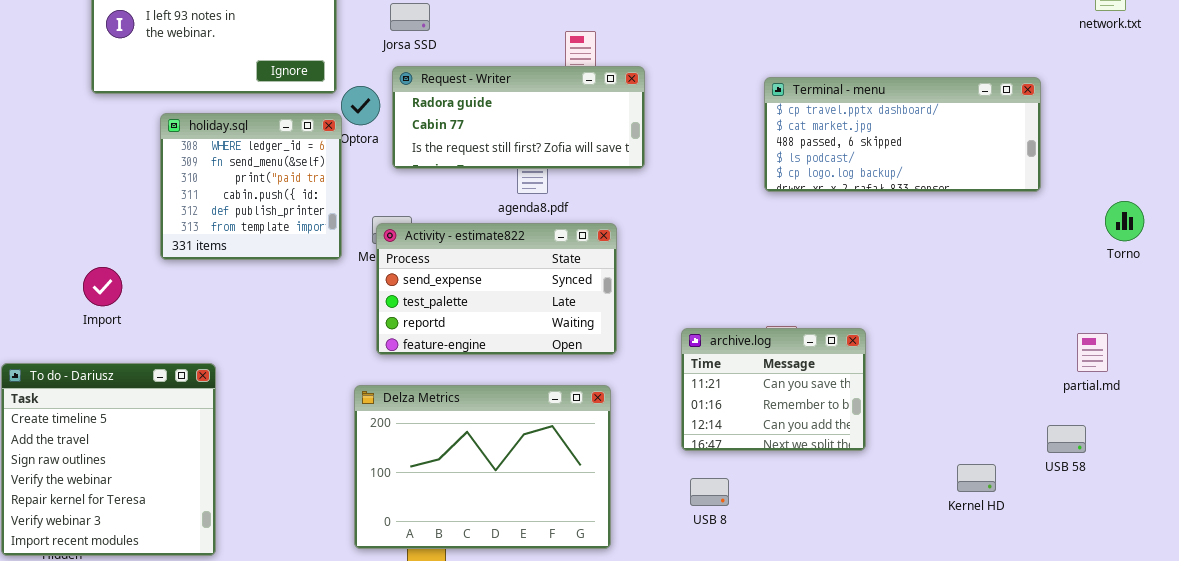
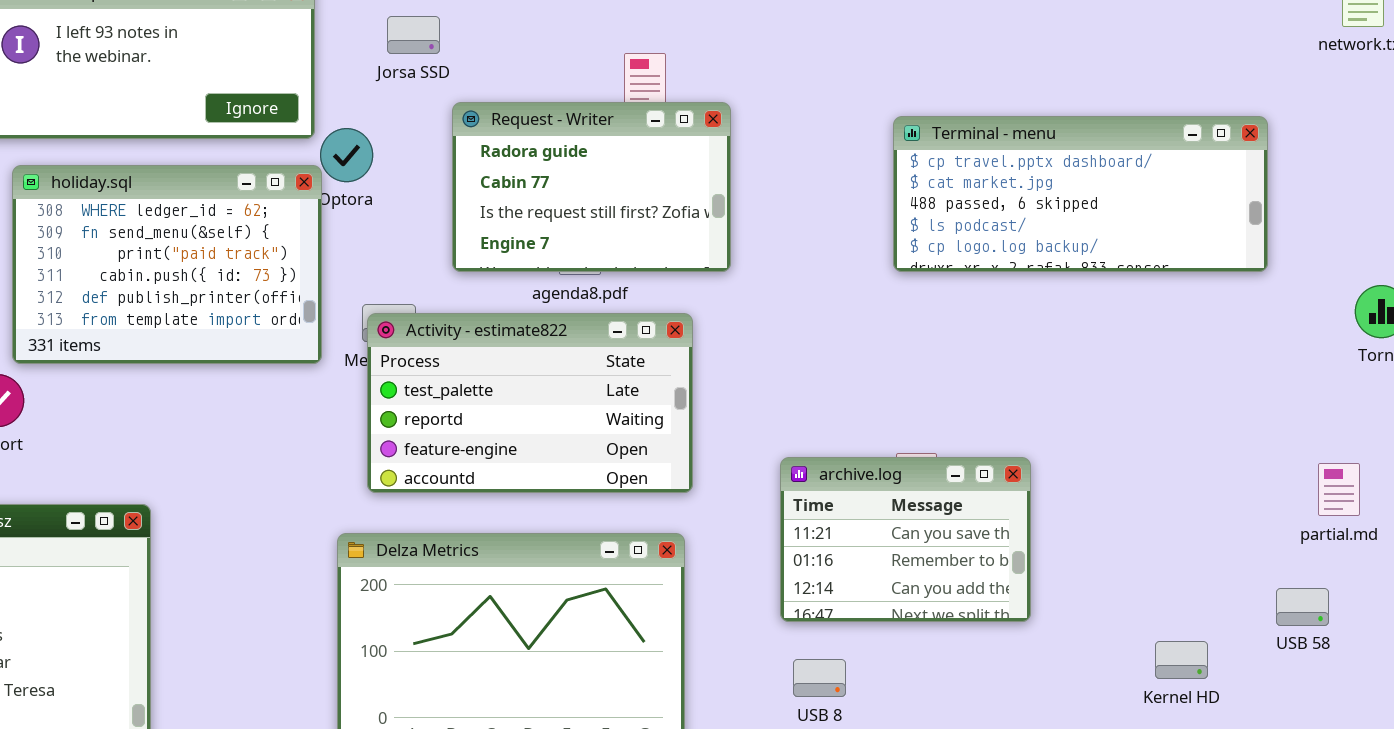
Request - Writer: [392,66,645,169] -> [452,102,731,272], resized
holiday.sql: [160,113,342,260] -> [12,165,322,364], resized
Activity - estimate822: [376,223,617,355] -> [367,313,693,493], scrolled down 1 row

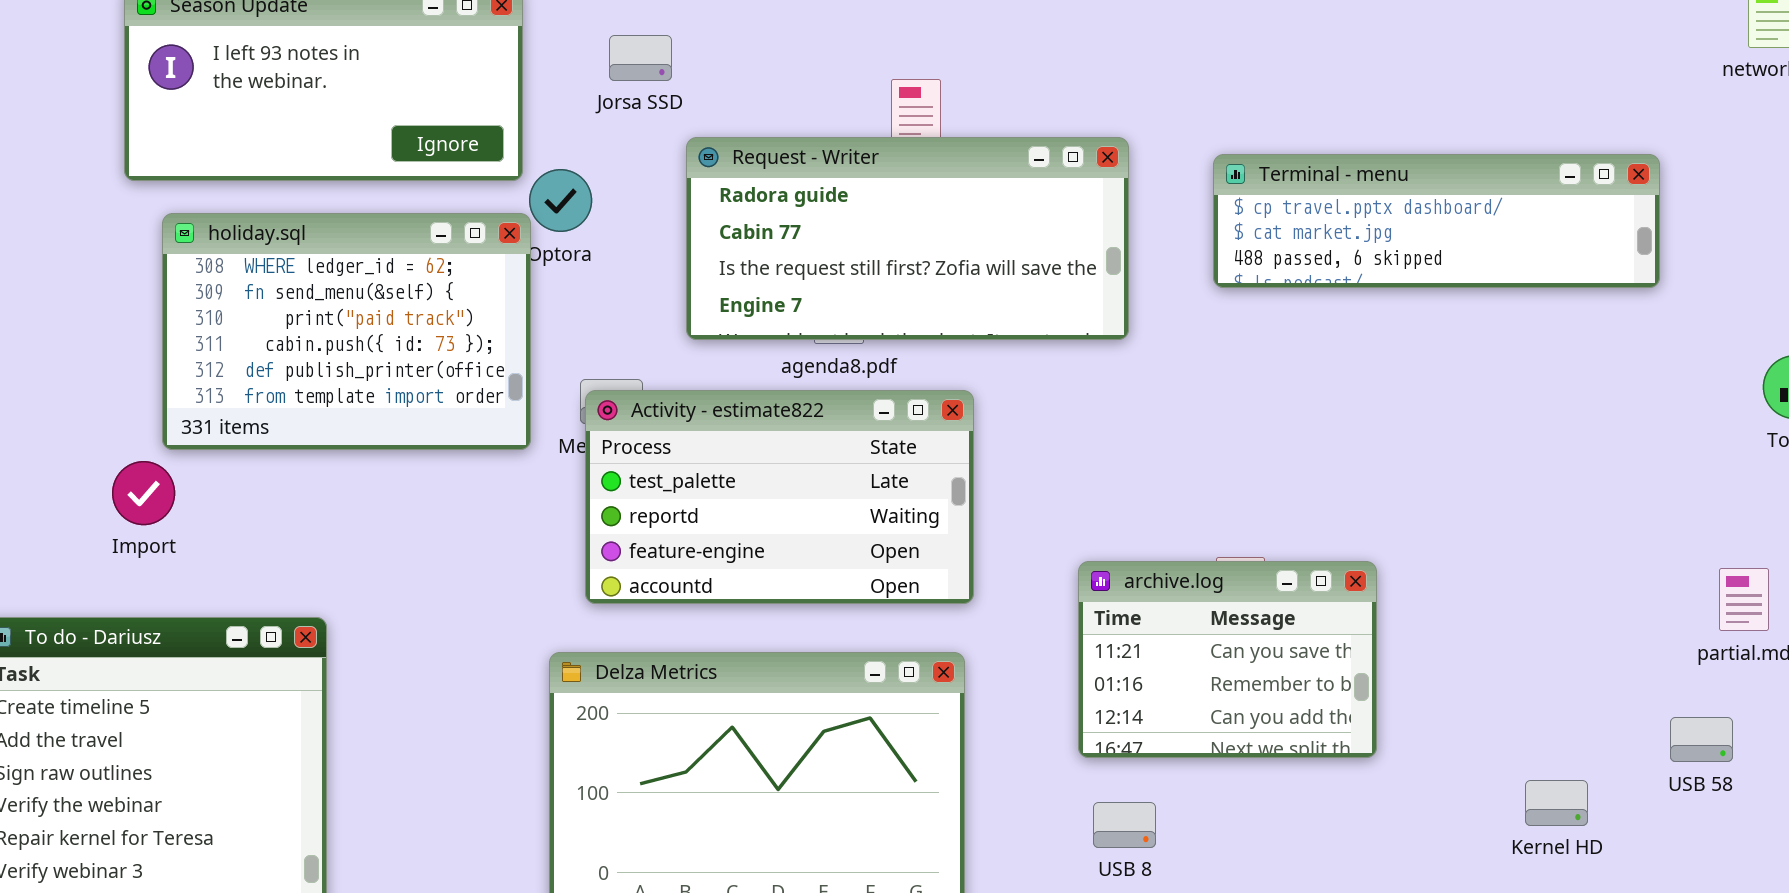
Request - Writer: [452,102,731,272] -> [686,137,1129,340], resized
Terminal - menu: [893,116,1268,272] -> [1213,154,1660,288], resized

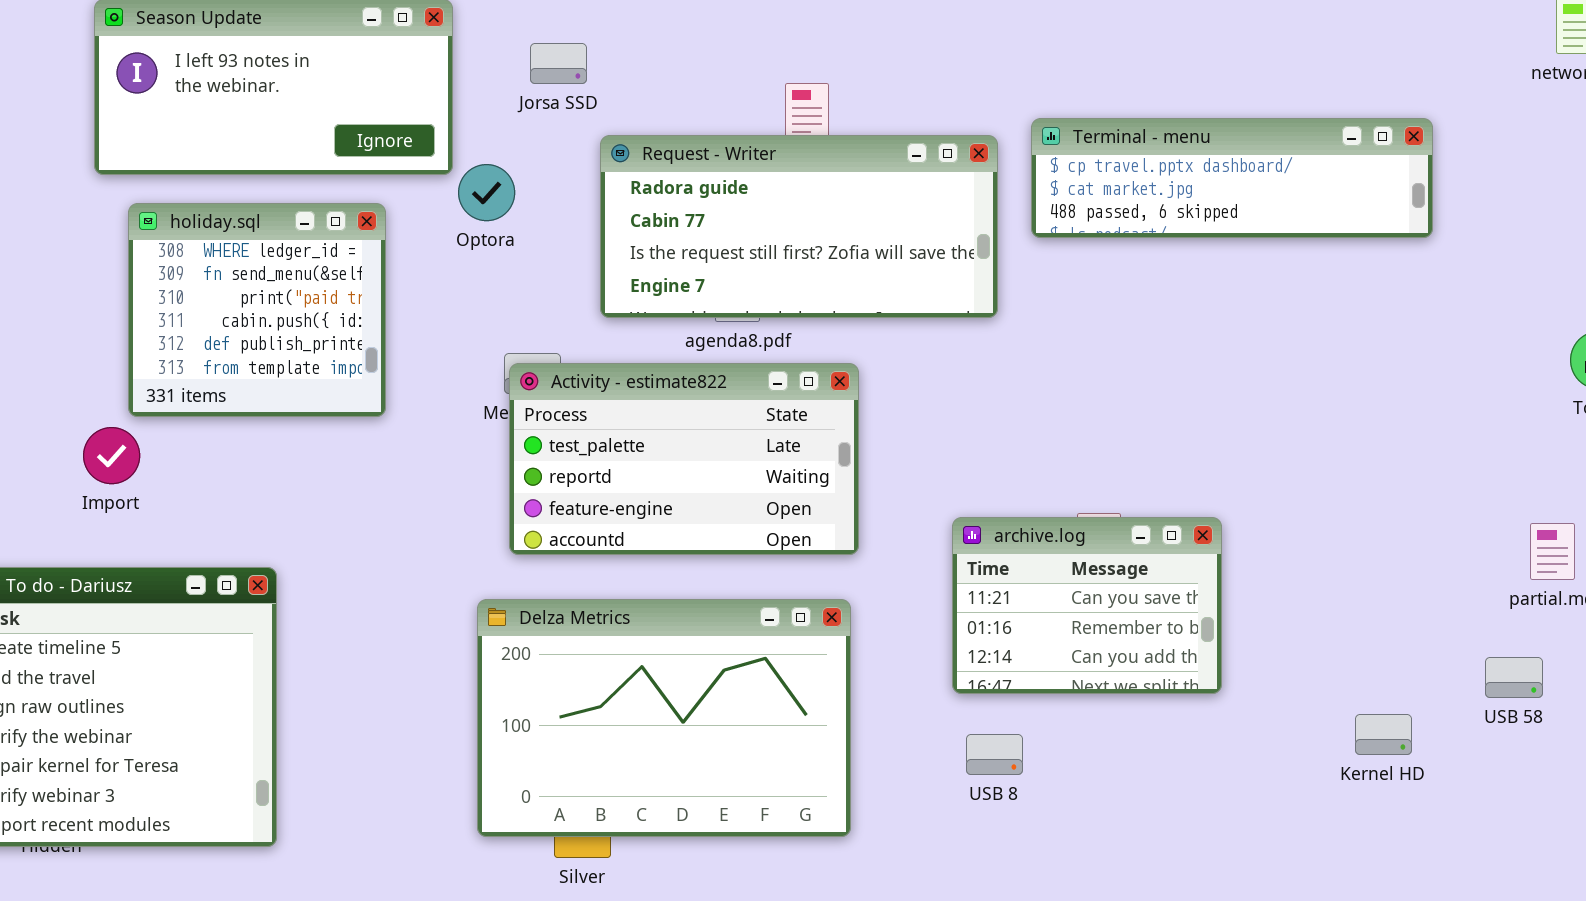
Terminal - menu: [1213,154,1660,288] -> [1031,118,1433,238], moved
holiday.sql: [162,213,531,450] -> [128,203,386,417], resized

